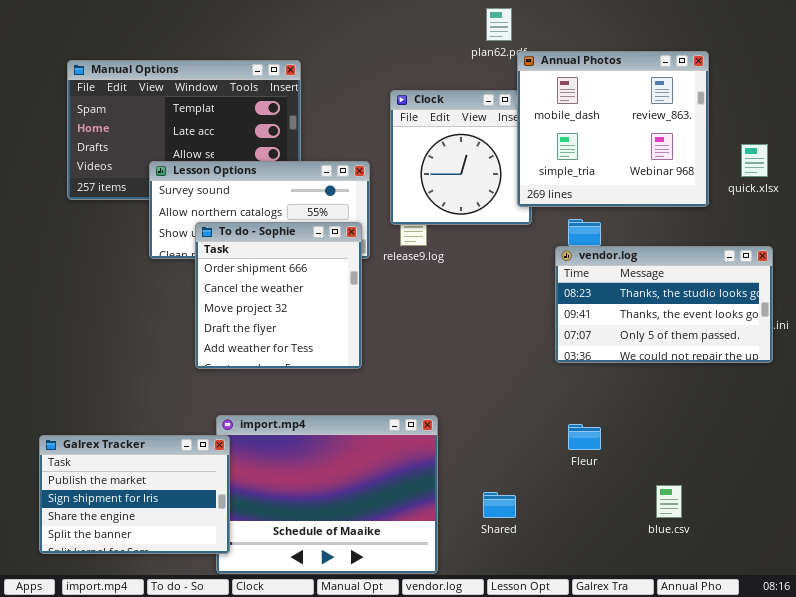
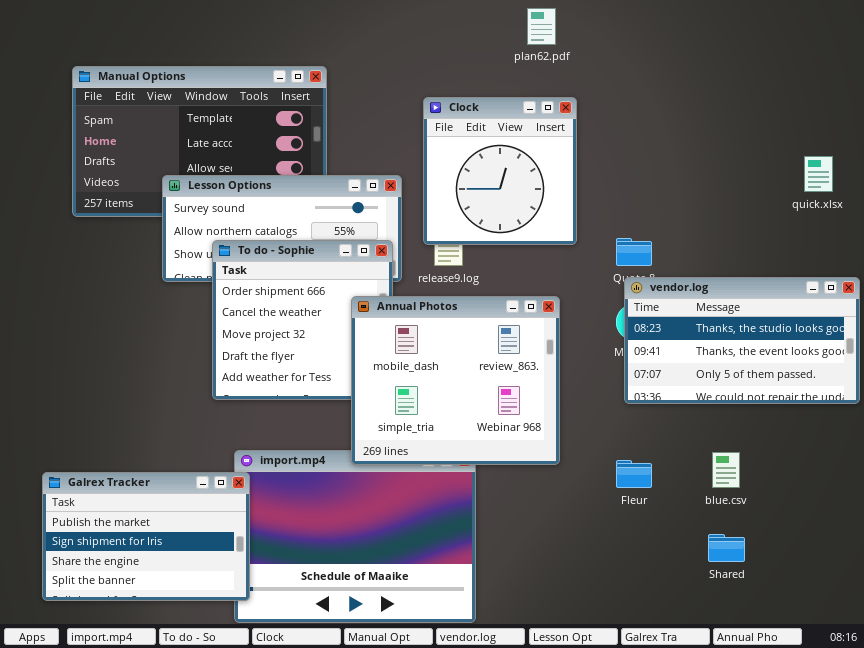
Annual Photos: [517,51,709,207] -> [351,296,560,465], moved
vendor.log: [555,246,773,363] -> [624,277,860,404], moved
blue.csv: [656,485,682,518] -> [712,452,740,488], moved
Shared: [483,492,516,518] -> [708,534,745,562], moved

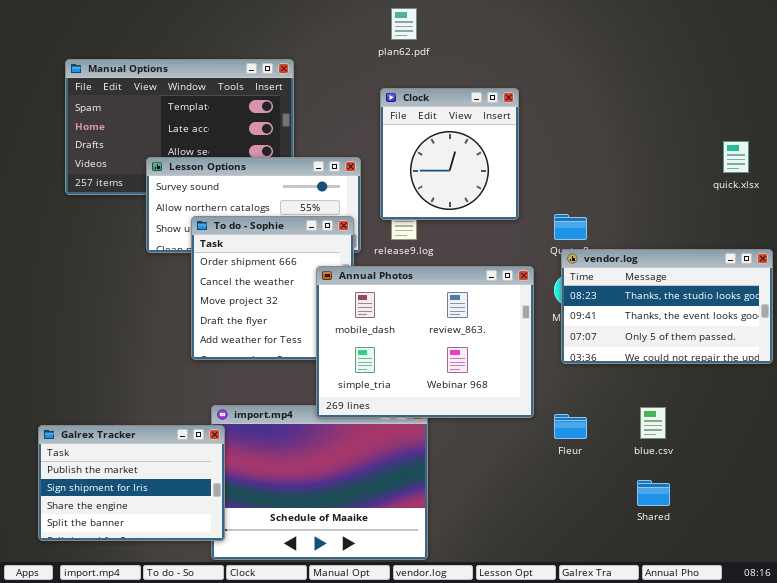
plan62.pdf: [527,8,556,45] -> [391,8,417,40], moved
Annual Photos: [351,296,560,465] -> [316,266,534,418], resized

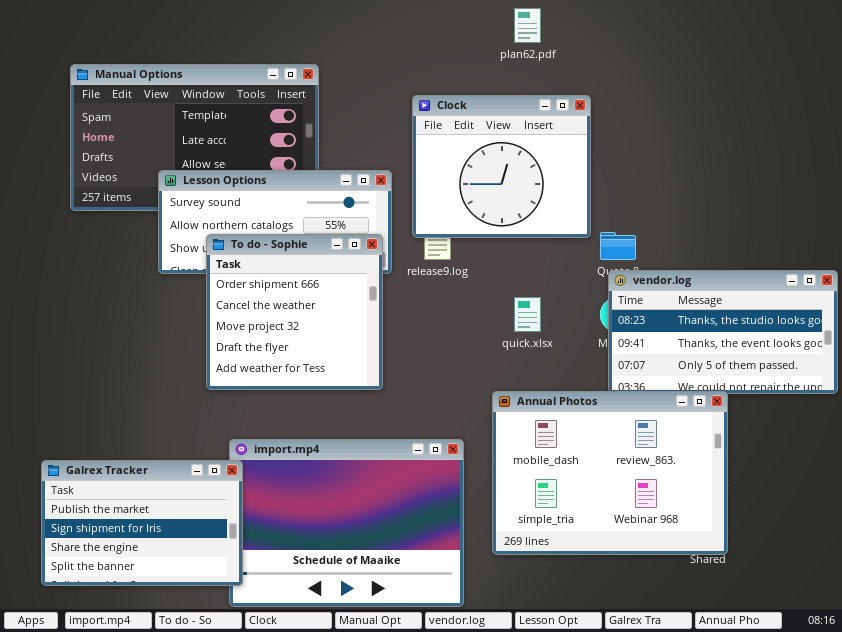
plan62.pdf: [391,8,417,40] -> [514,8,541,43], moved
Clock: [380,88,519,220] -> [412,95,591,238], resized
quick.xlsx: [723,141,749,173] -> [514,297,541,332], moved
Annual Photos: [316,266,534,418] -> [492,391,728,555], moved

